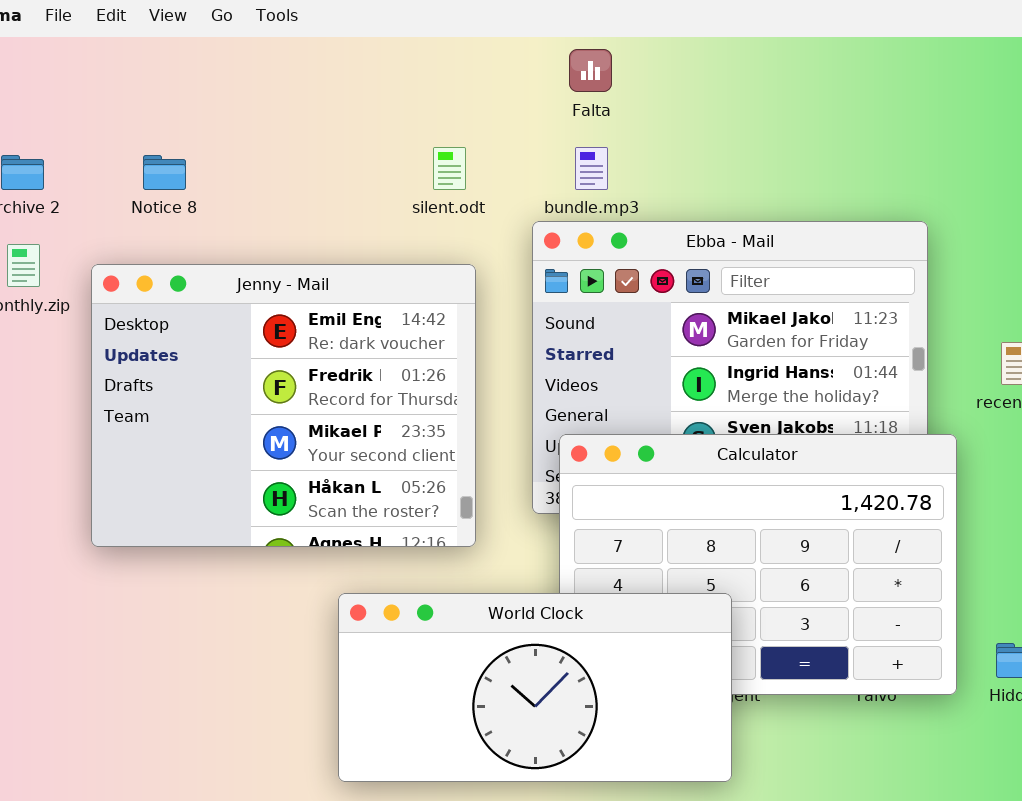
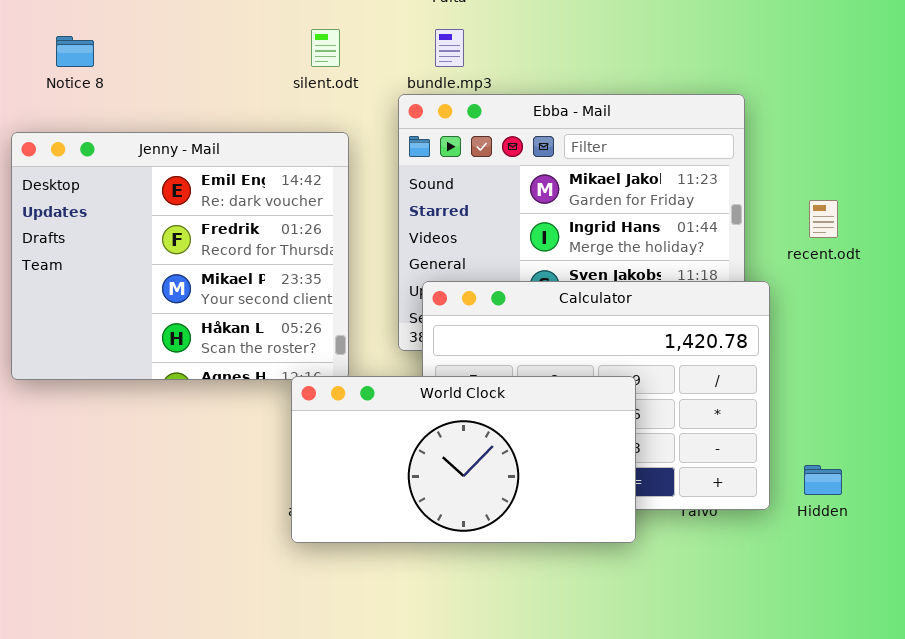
World Clock: [338,593,732,782] -> [291,376,636,543], moved

